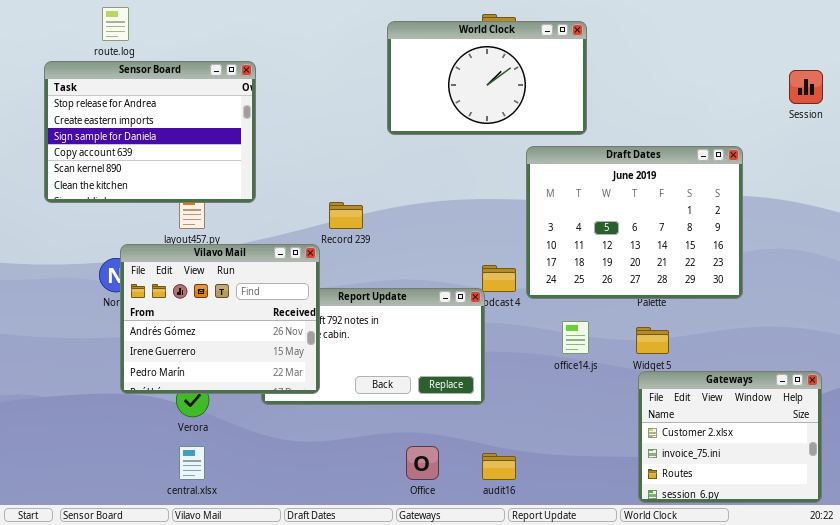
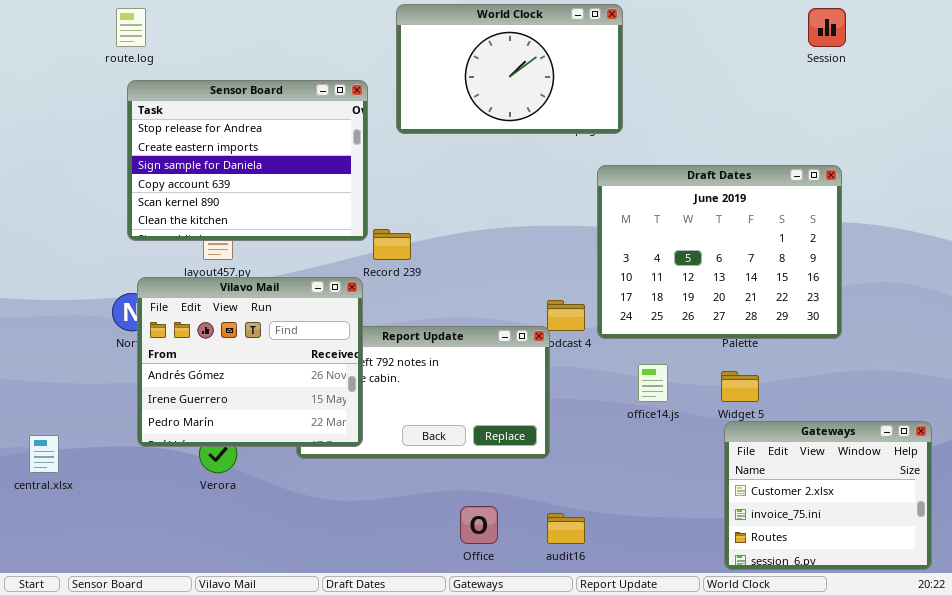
World Clock: [387,21,587,135] -> [396,4,623,134], moved
Sensor Board: [44,61,256,203] -> [127,80,368,241], moved
Session: [789,70,823,104] -> [808,8,846,47], moved
central.xlsx: [179,446,205,480] -> [29,435,59,473], moved

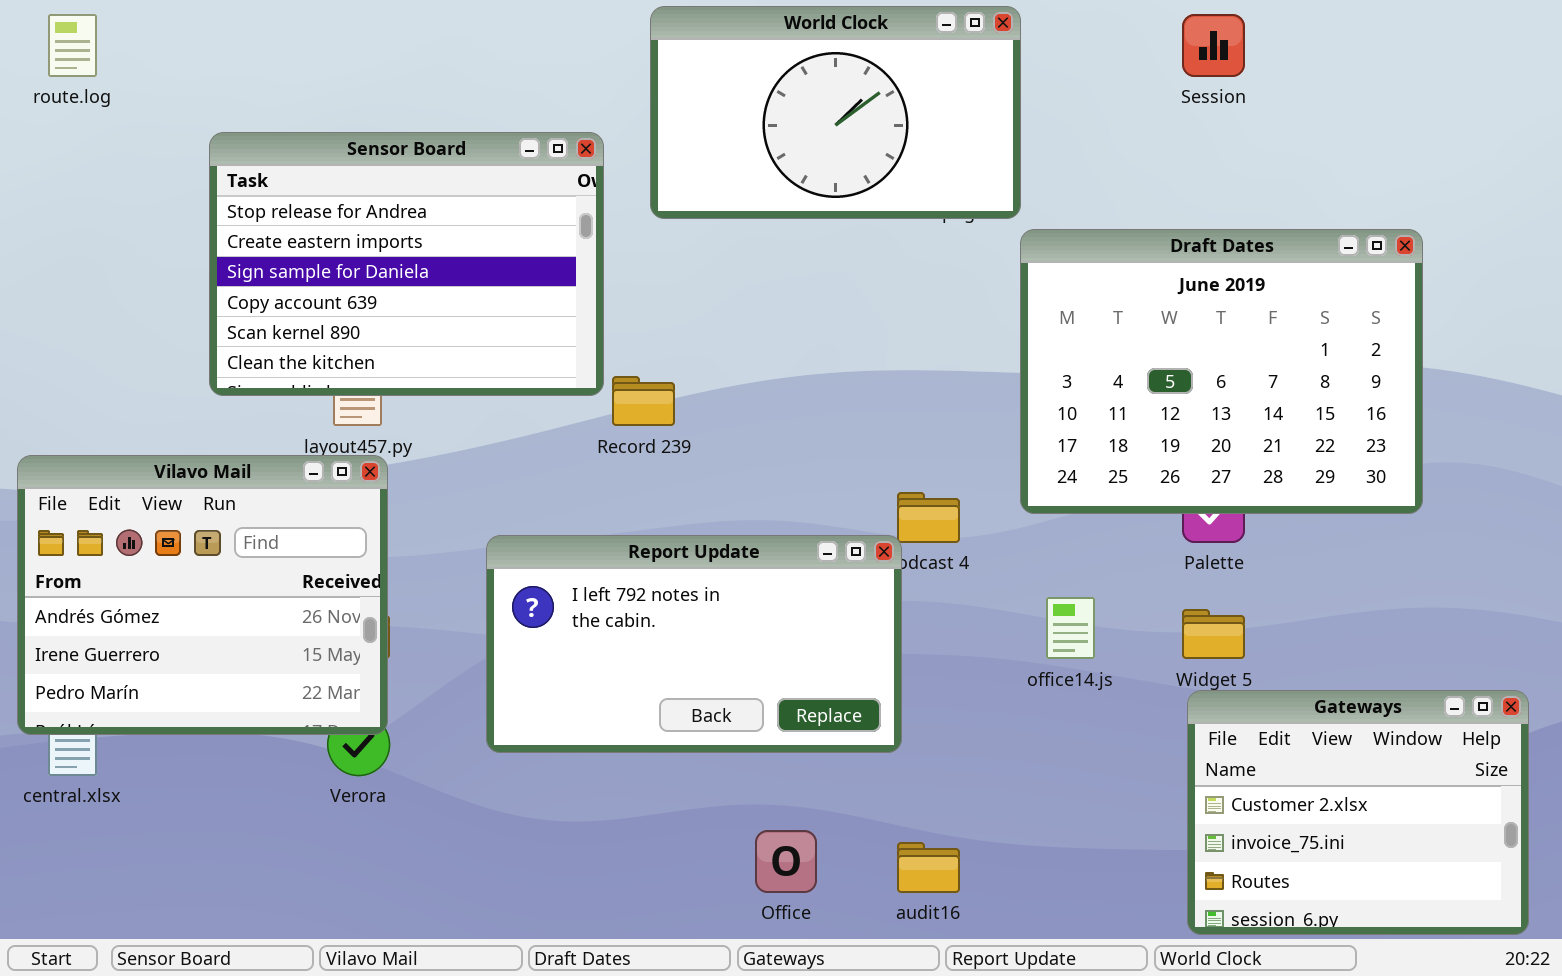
route.log: [116,8,146,47] -> [48,14,97,77], moved
Session: [808,8,846,47] -> [1182,14,1245,77], moved
Draft Dates: [597,165,842,339] -> [1020,229,1423,514], moved
Vilavo Mail: [137,277,363,447] -> [17,455,388,735], moved

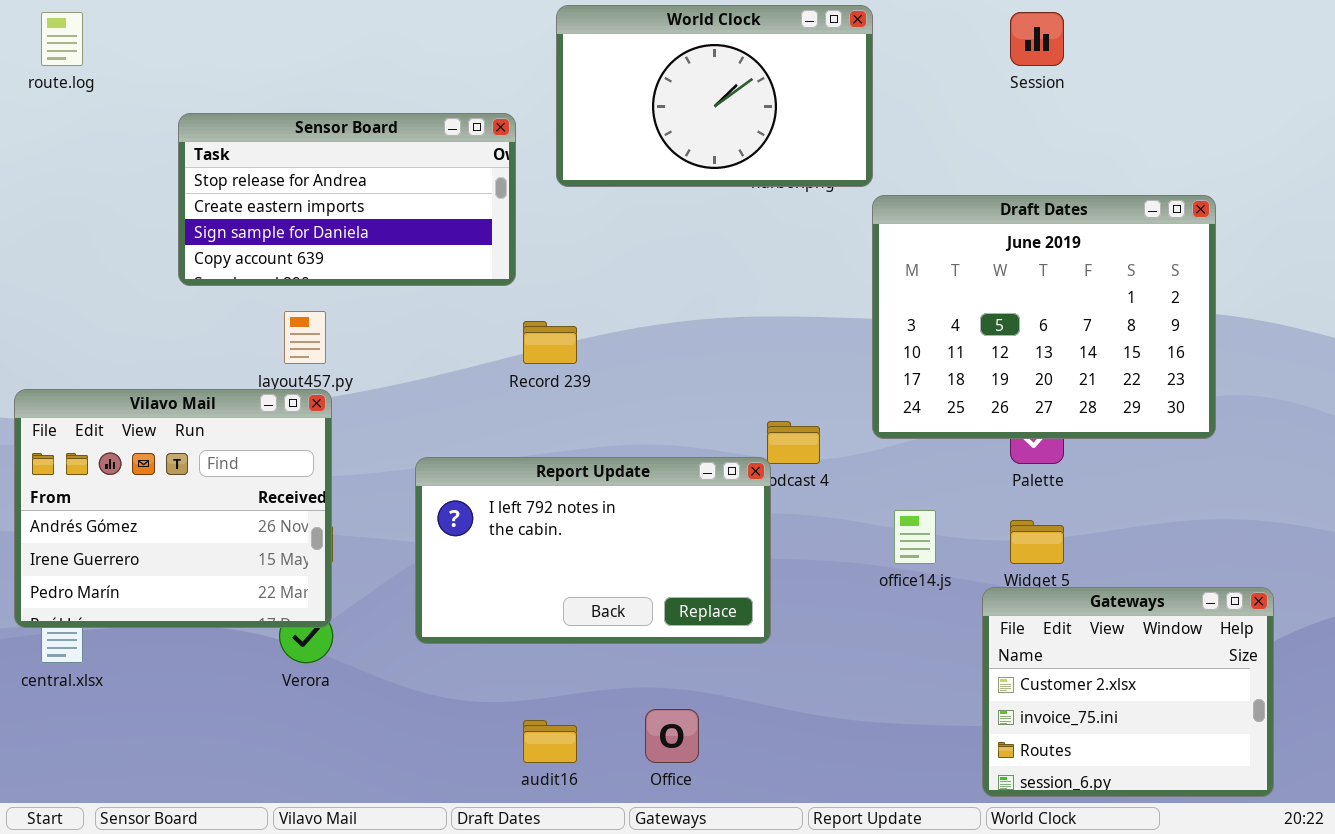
Sensor Board: [209,132,604,396] -> [178,113,516,286], resized
Gateways: [1187,690,1529,935] -> [982,587,1274,797], moved
audit16: [897,842,960,893] -> [523,720,577,763], moved

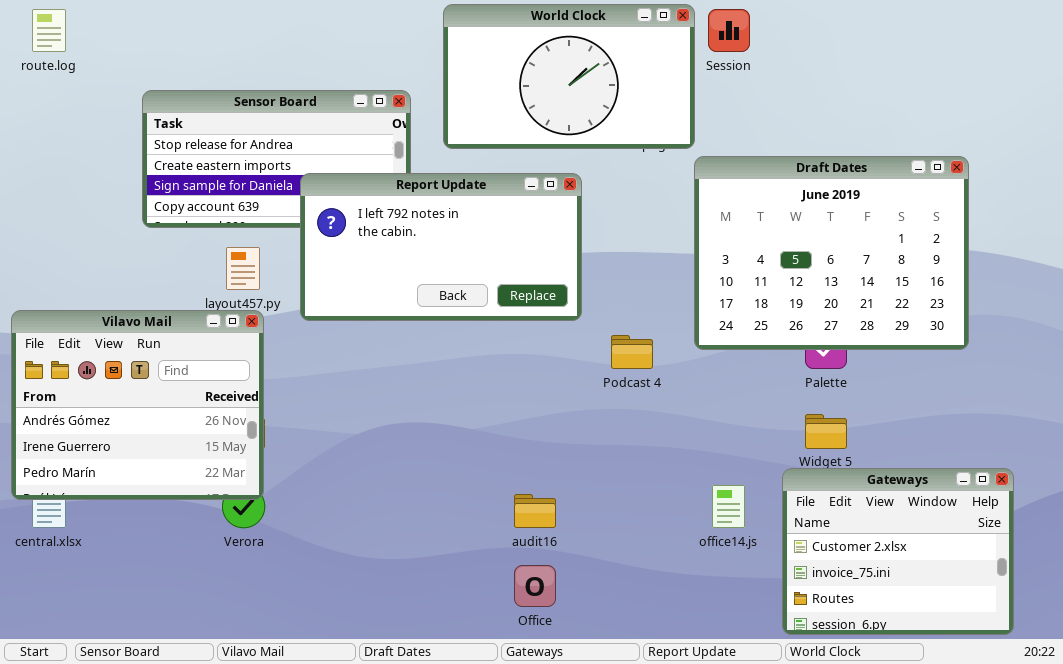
Session: [1010,12,1064,66] -> [708,9,750,52], moved
Report Update: [415,457,771,644] -> [300,173,582,321], moved
office14.js: [894,510,936,564] -> [712,485,745,528], moved
audit16: [523,720,577,763] -> [514,494,556,528], moved

